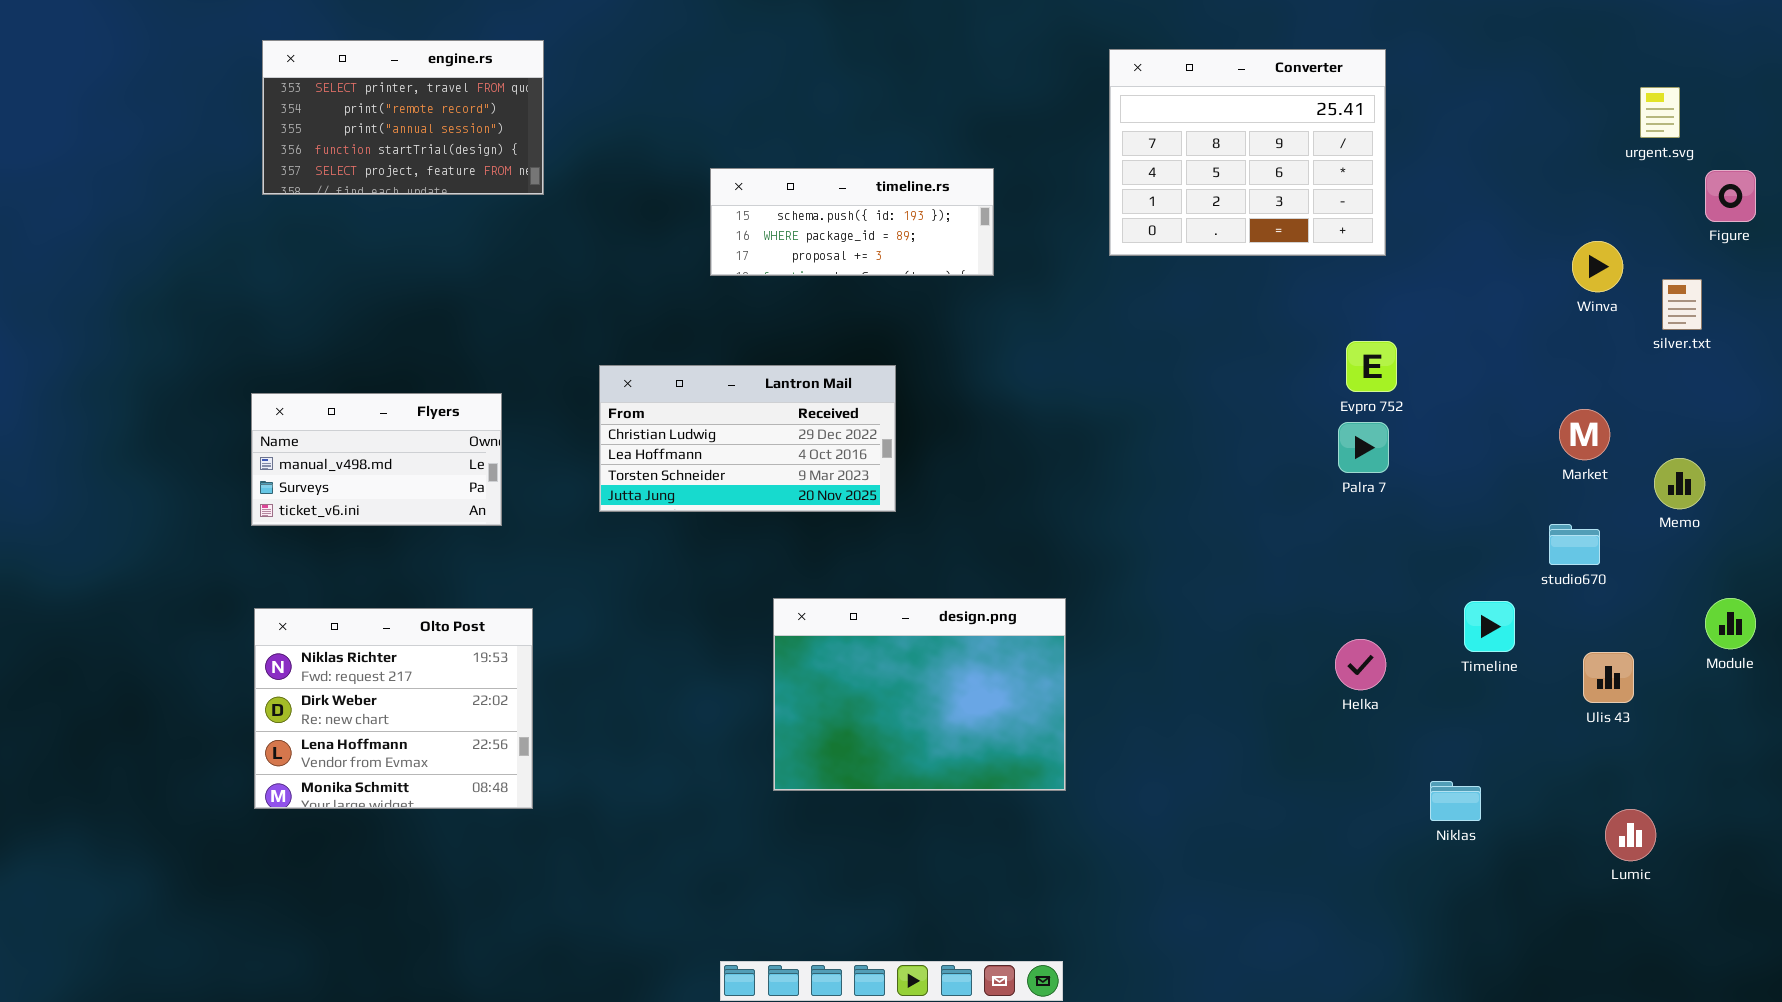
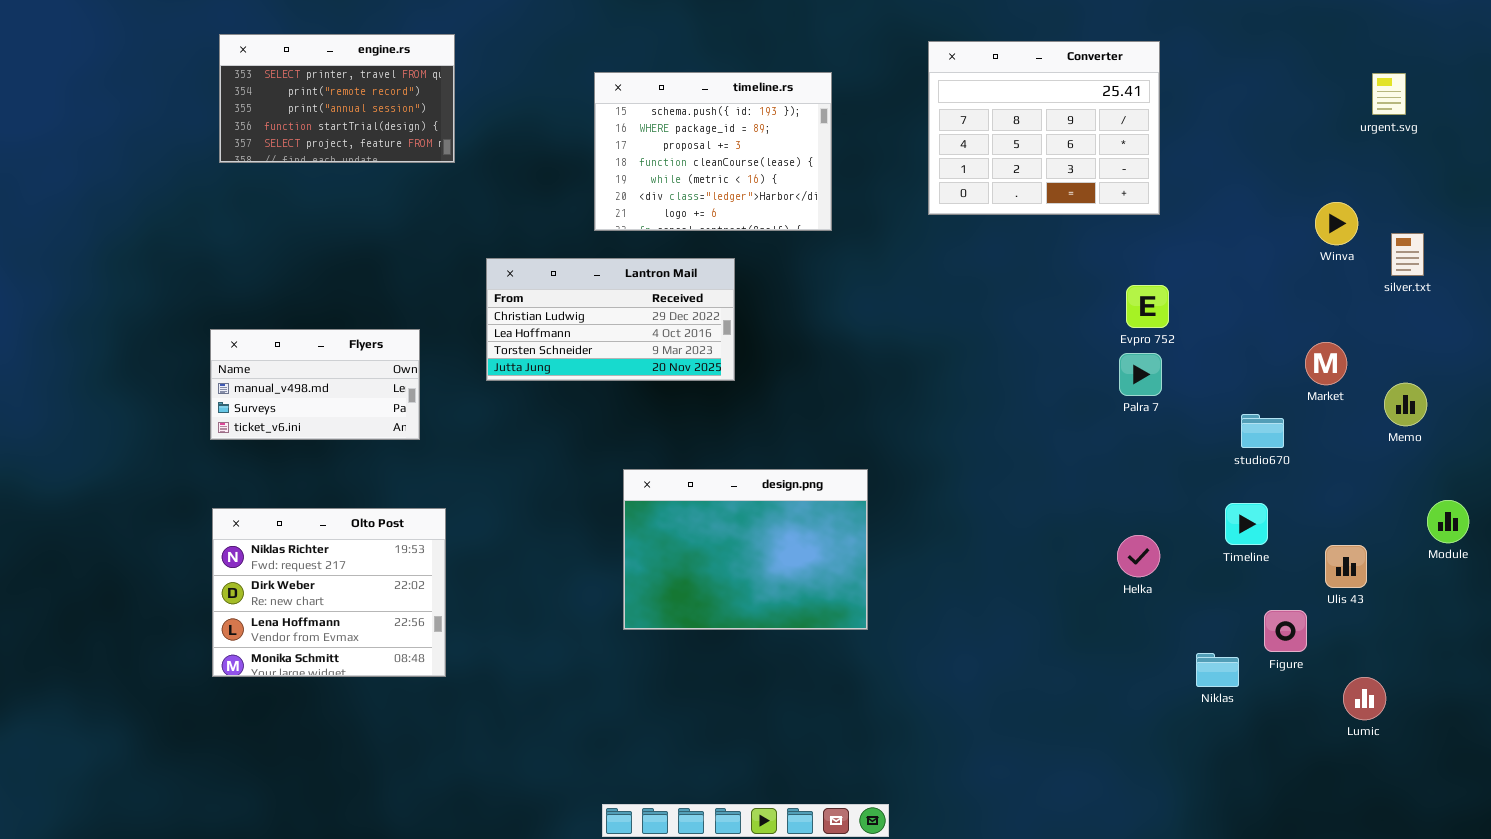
timeline.rs: [710,168,994,276] -> [594,72,832,231], resized
Figure: [1705,170,1756,222] -> [1264,610,1307,652], moved
Lantron Mail: [599,365,896,512] -> [486,258,735,381], moved
studio670: [1549,524,1600,565] -> [1241,414,1284,448], moved
design.png: [773,598,1066,791] -> [623,469,868,630], moved

